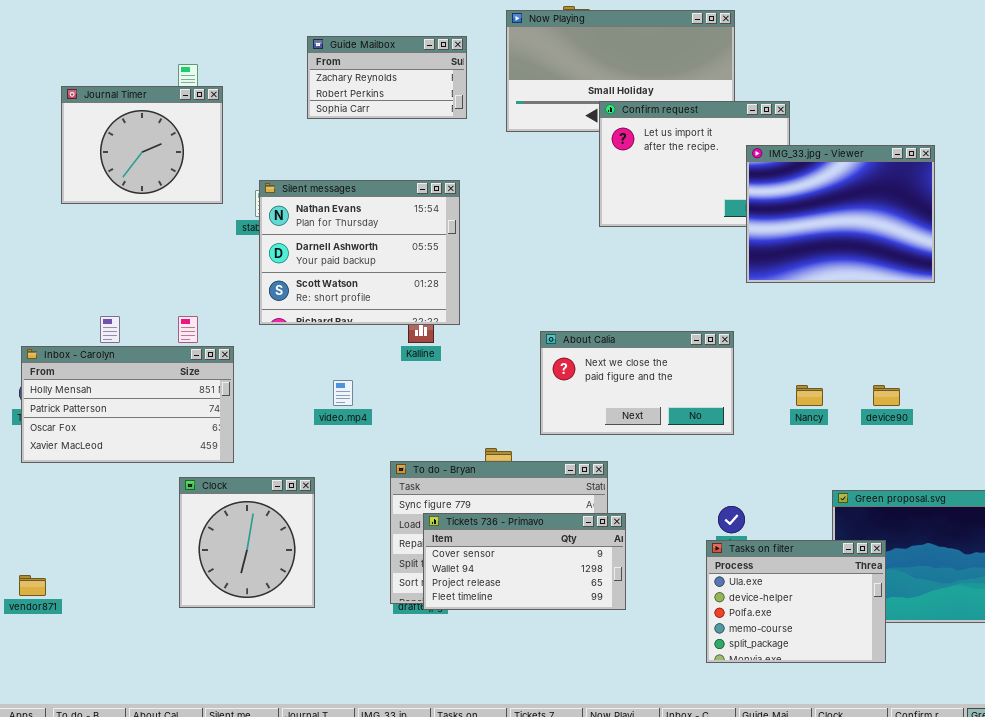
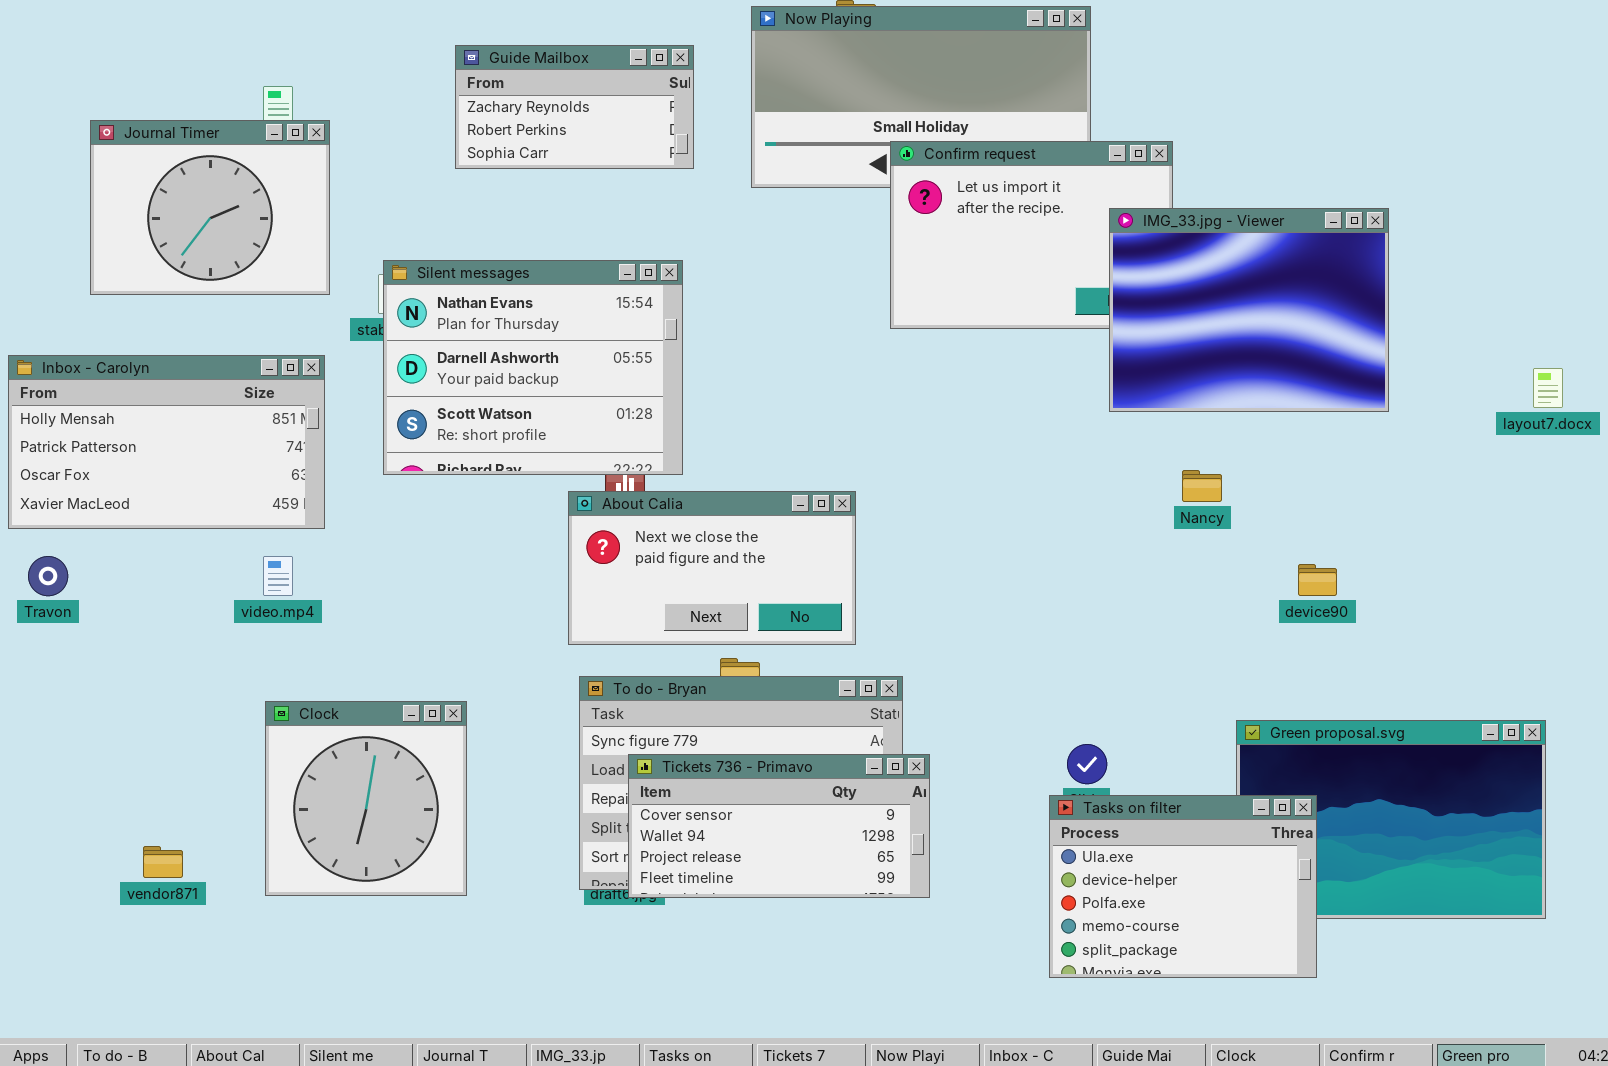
About Calia: [540,331,734,435] -> [568,491,856,645], moved
Inbox - Carolyn: [21,346,234,463] -> [8,355,325,529], moved
video.mp4: [333,380,353,406] -> [263,556,293,596], moved
Nancy: [796,385,823,406] -> [1182,470,1222,502], moved
vendor871: [19,575,46,596] -> [143,846,183,878], moved

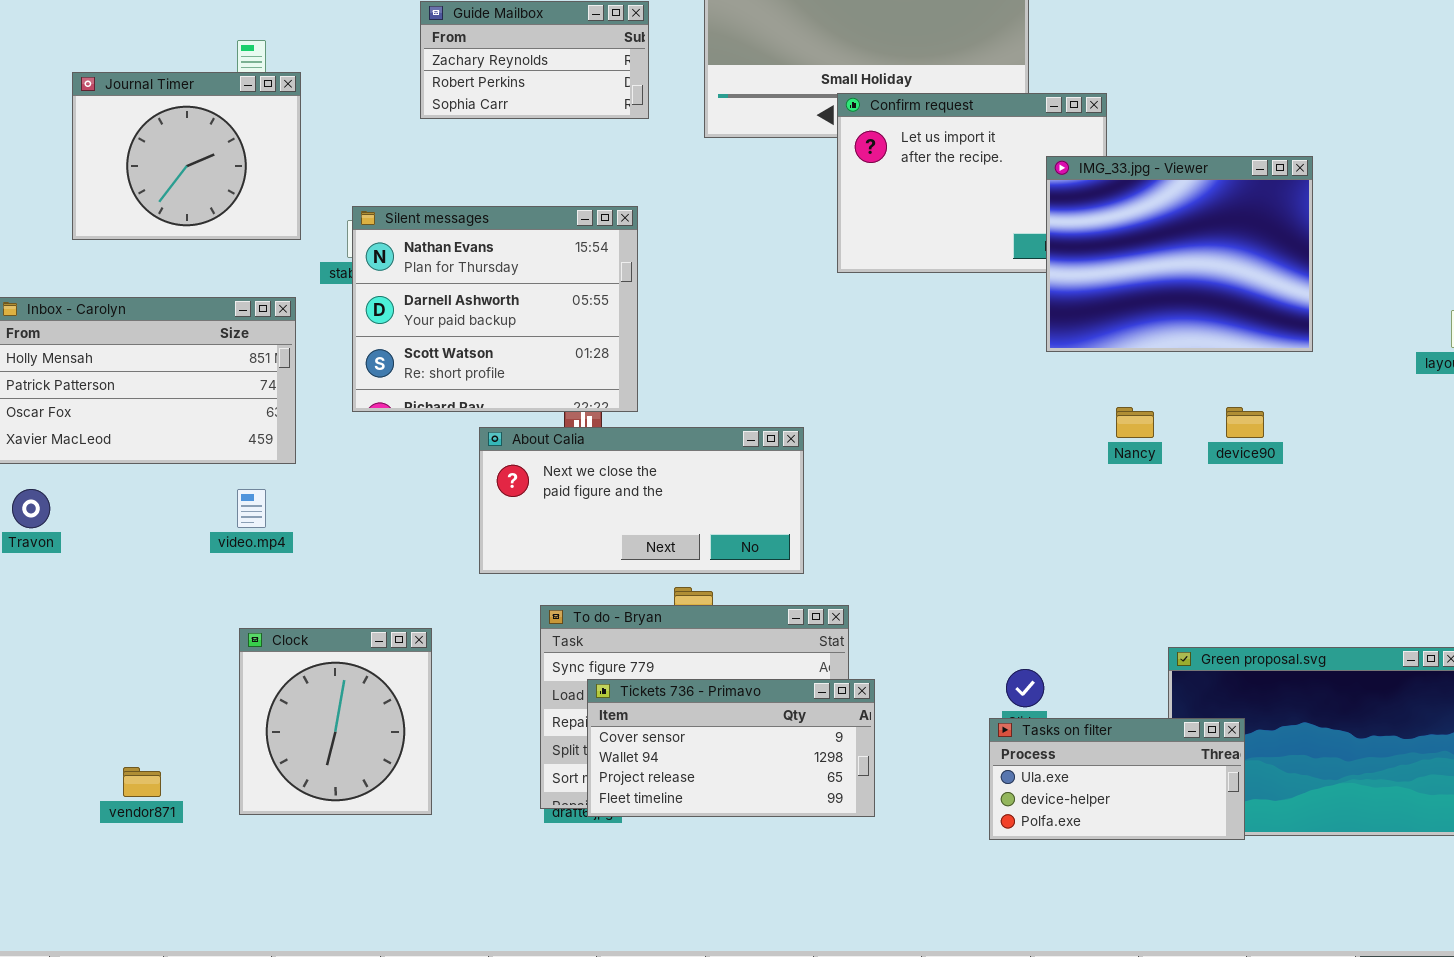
About Calia: [568,491,856,645] -> [479,427,804,574], resized
device90: [1298,564,1337,596] -> [1226,407,1264,438], moved
Tasks on filter: [1049,795,1317,978] -> [989,718,1245,840], resized

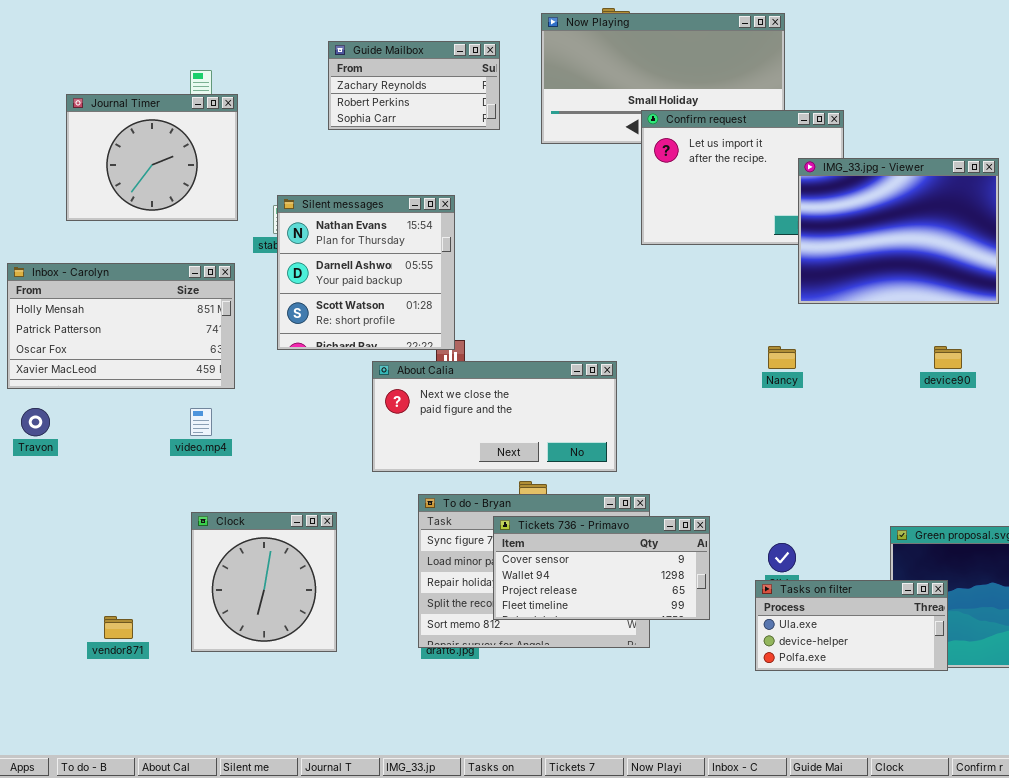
Silent messages: [352,206,638,412] -> [277,195,455,350], resized
Nancy: [1116,407,1154,438] -> [768,346,796,369], moved
Tickets 736 - Primavo: [587,679,875,817] -> [493,516,710,620], moved

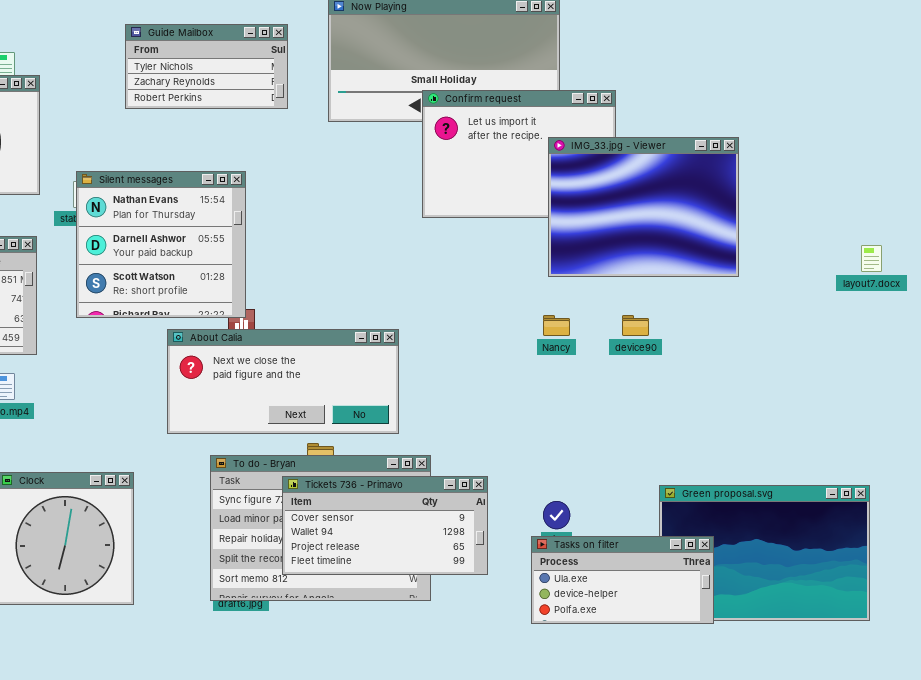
Guide Mailbox: [328,41,500,130] -> [125,24,288,109], scrolled up 1 row
IMG_33.jpg - Viewer: [798,158,999,304] -> [548,137,739,277], moved
device90: [934,346,962,369] -> [622,315,649,336], moved

